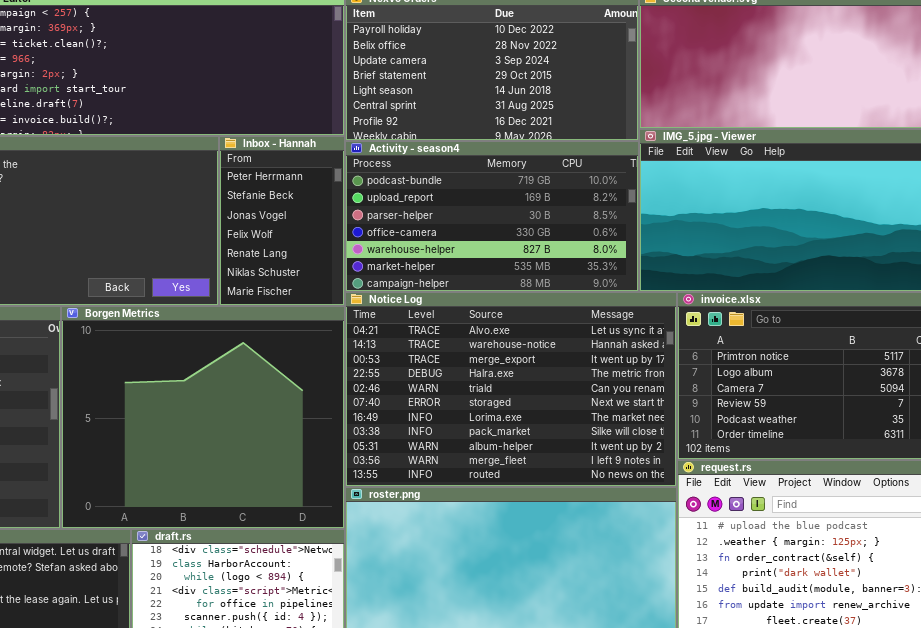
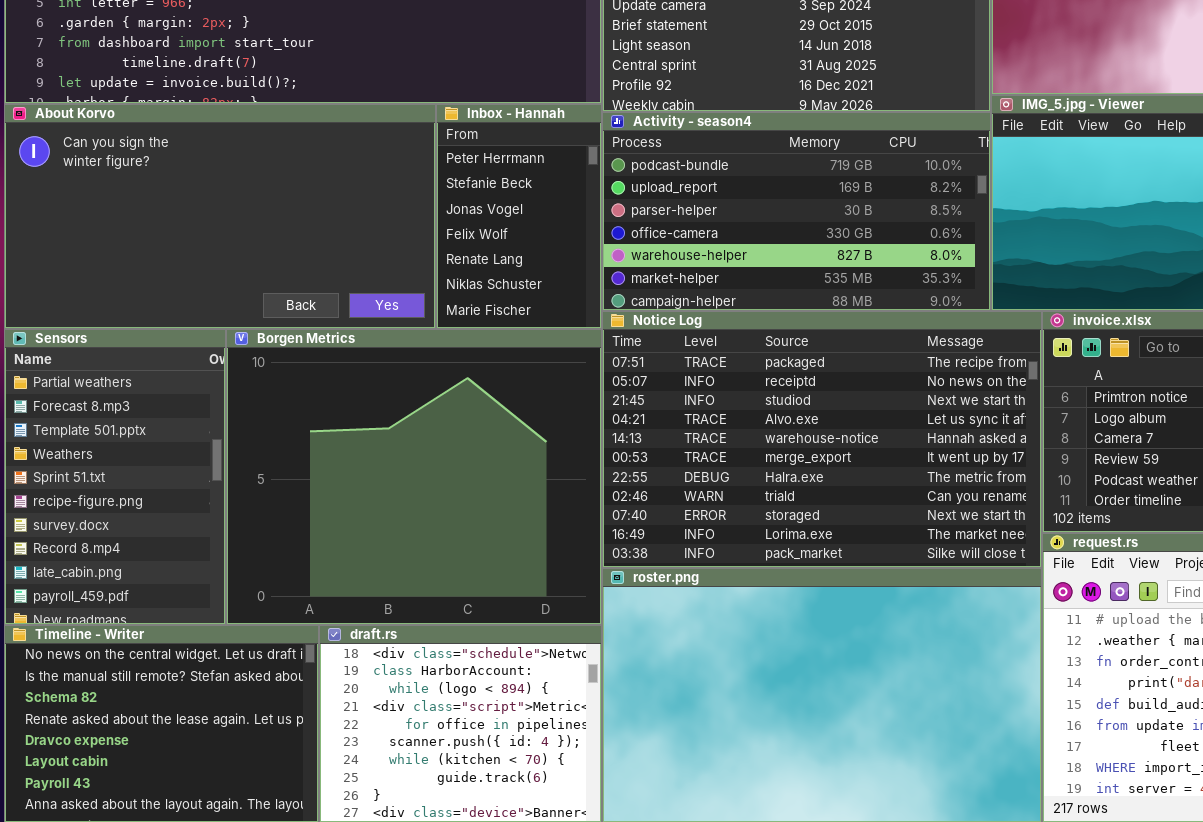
Notice Log: [345,292,677,487] -> [602,311,1042,568], scrolled up 3 rows

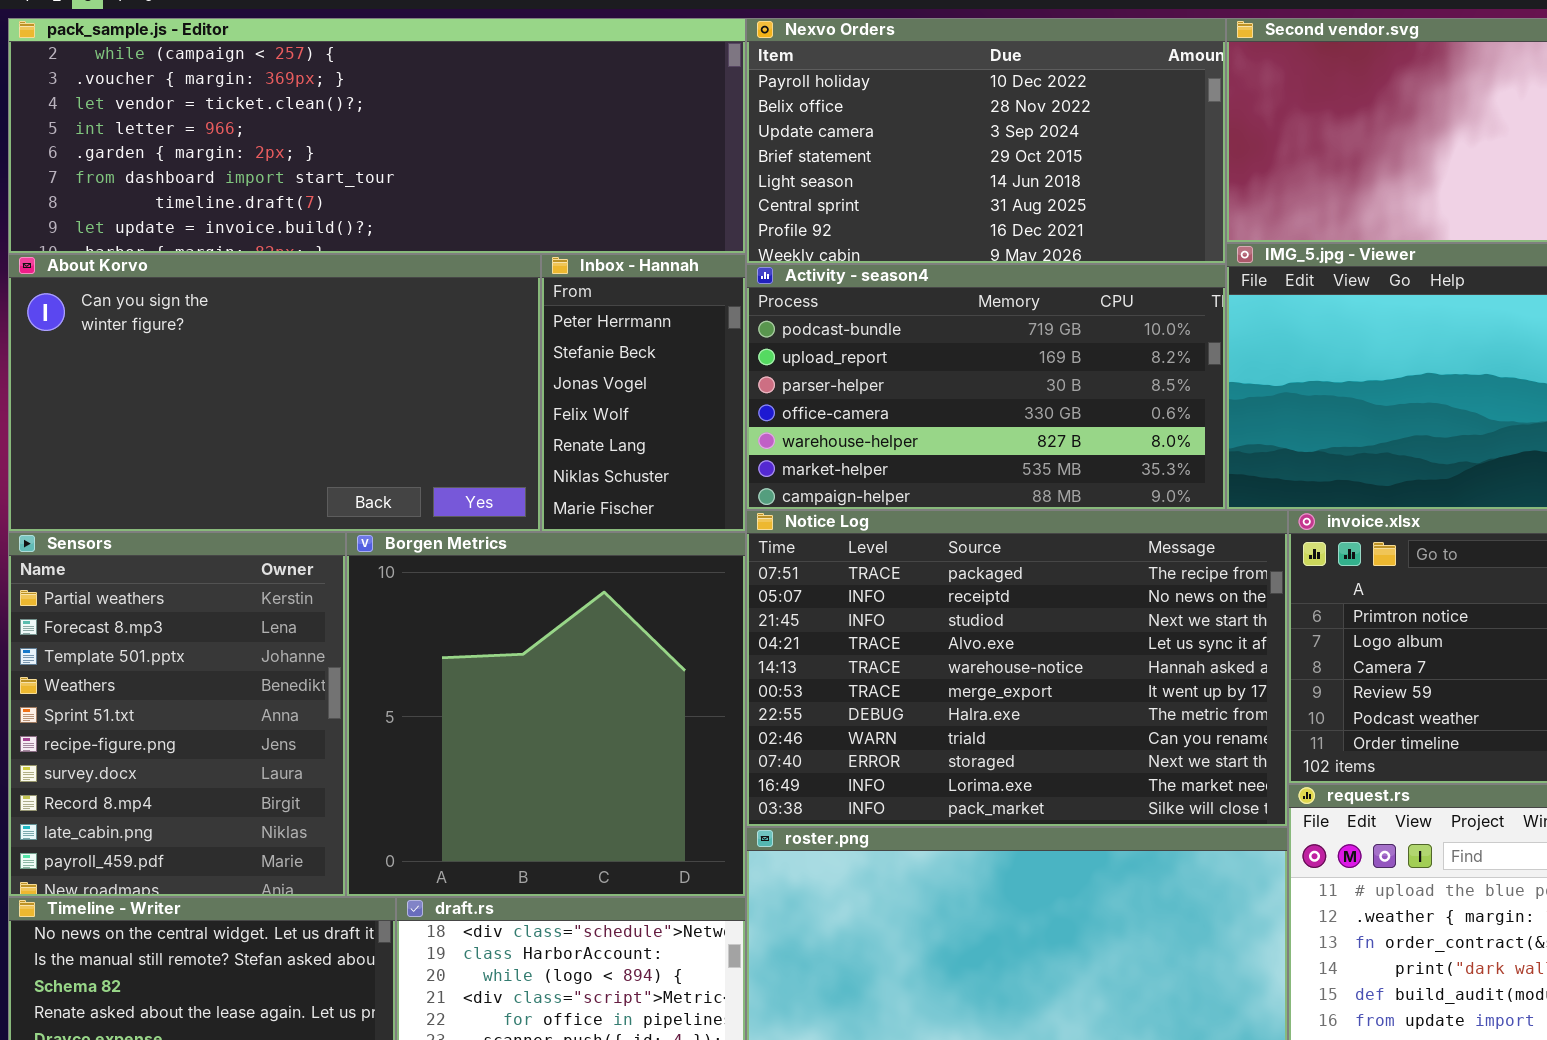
Sensors: [4,329,226,625] -> [8,532,346,897], resized
Borgen Metrics: [226,329,602,625] -> [346,532,746,897], resized

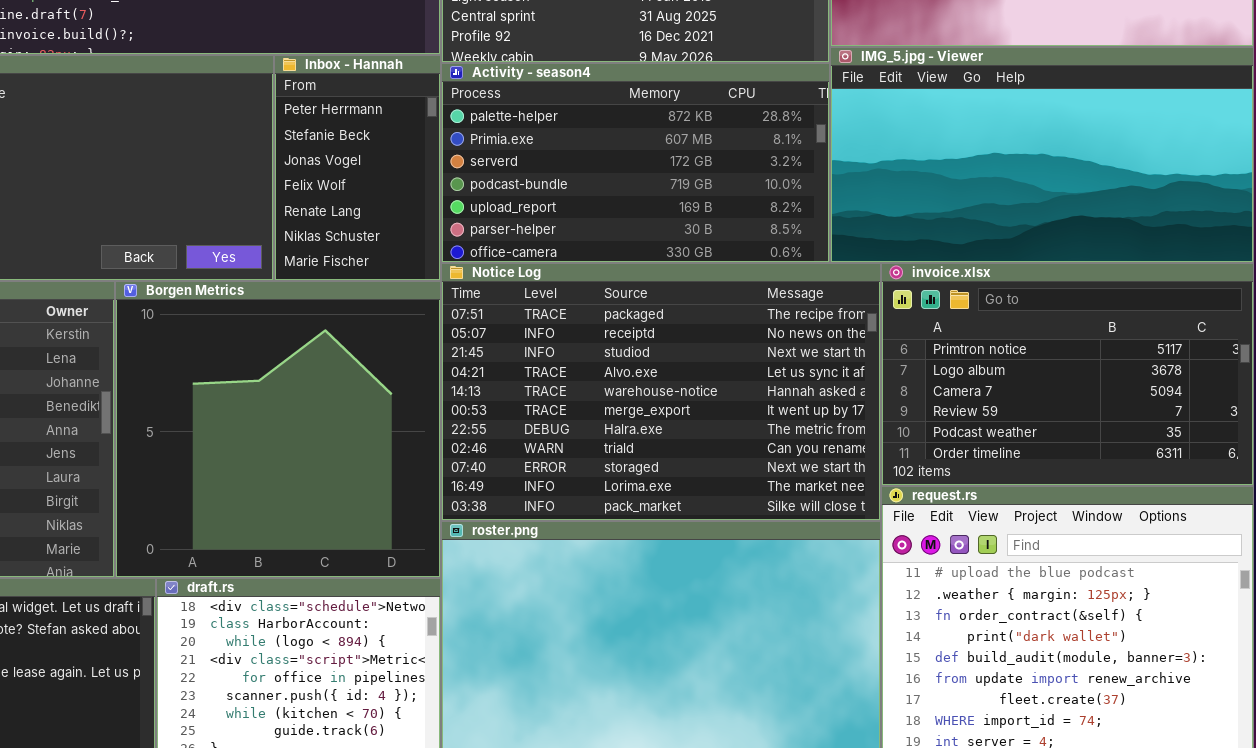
Activity - season4: [746,264,1226,510] -> [441,63,830,263], scrolled up 3 rows

